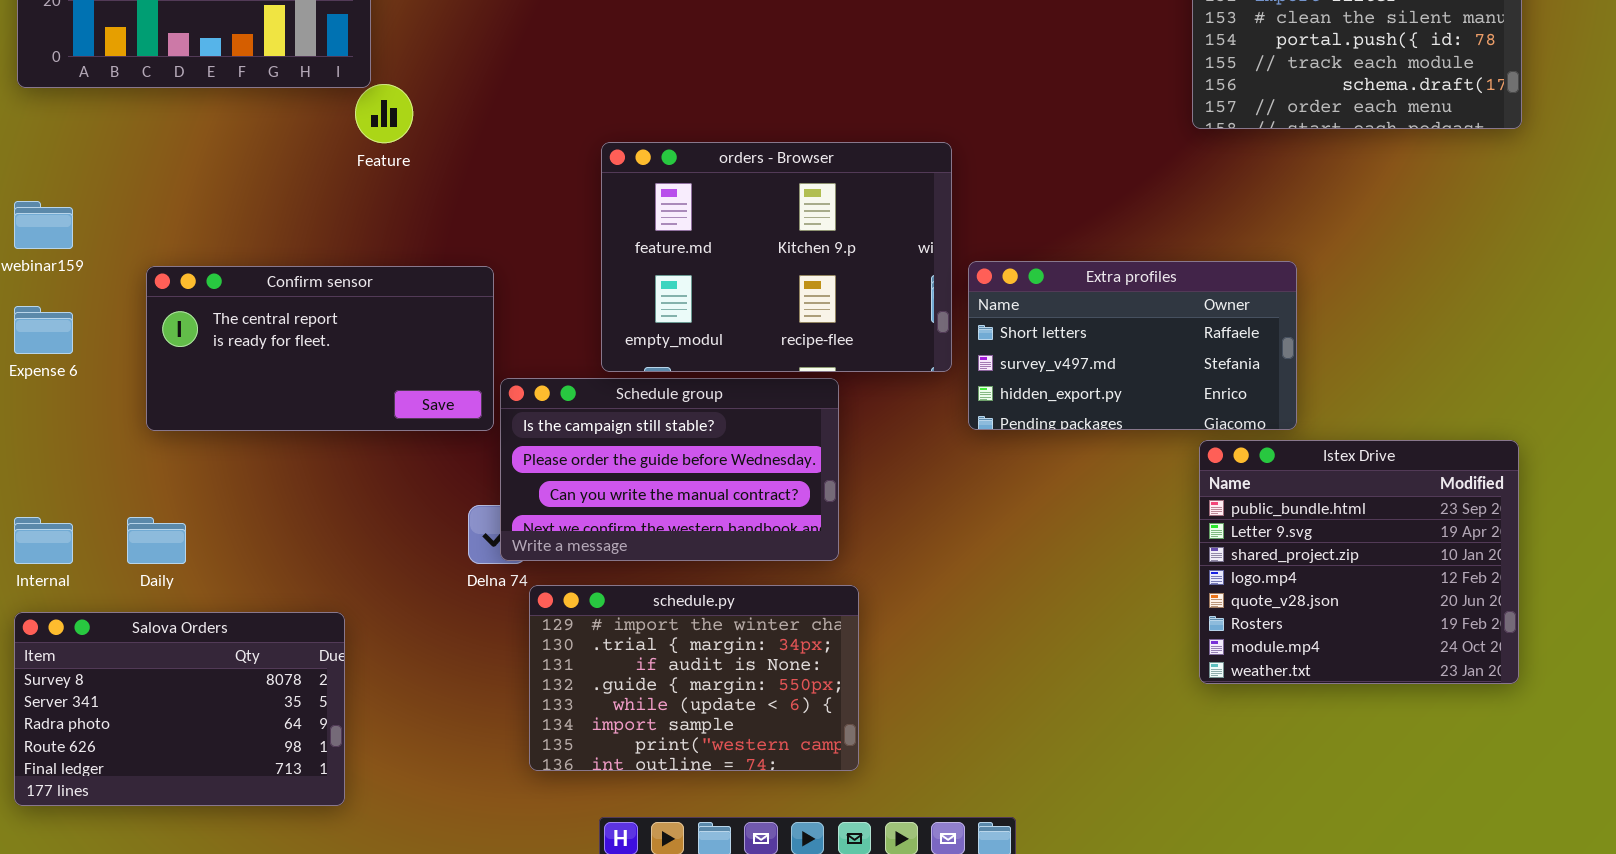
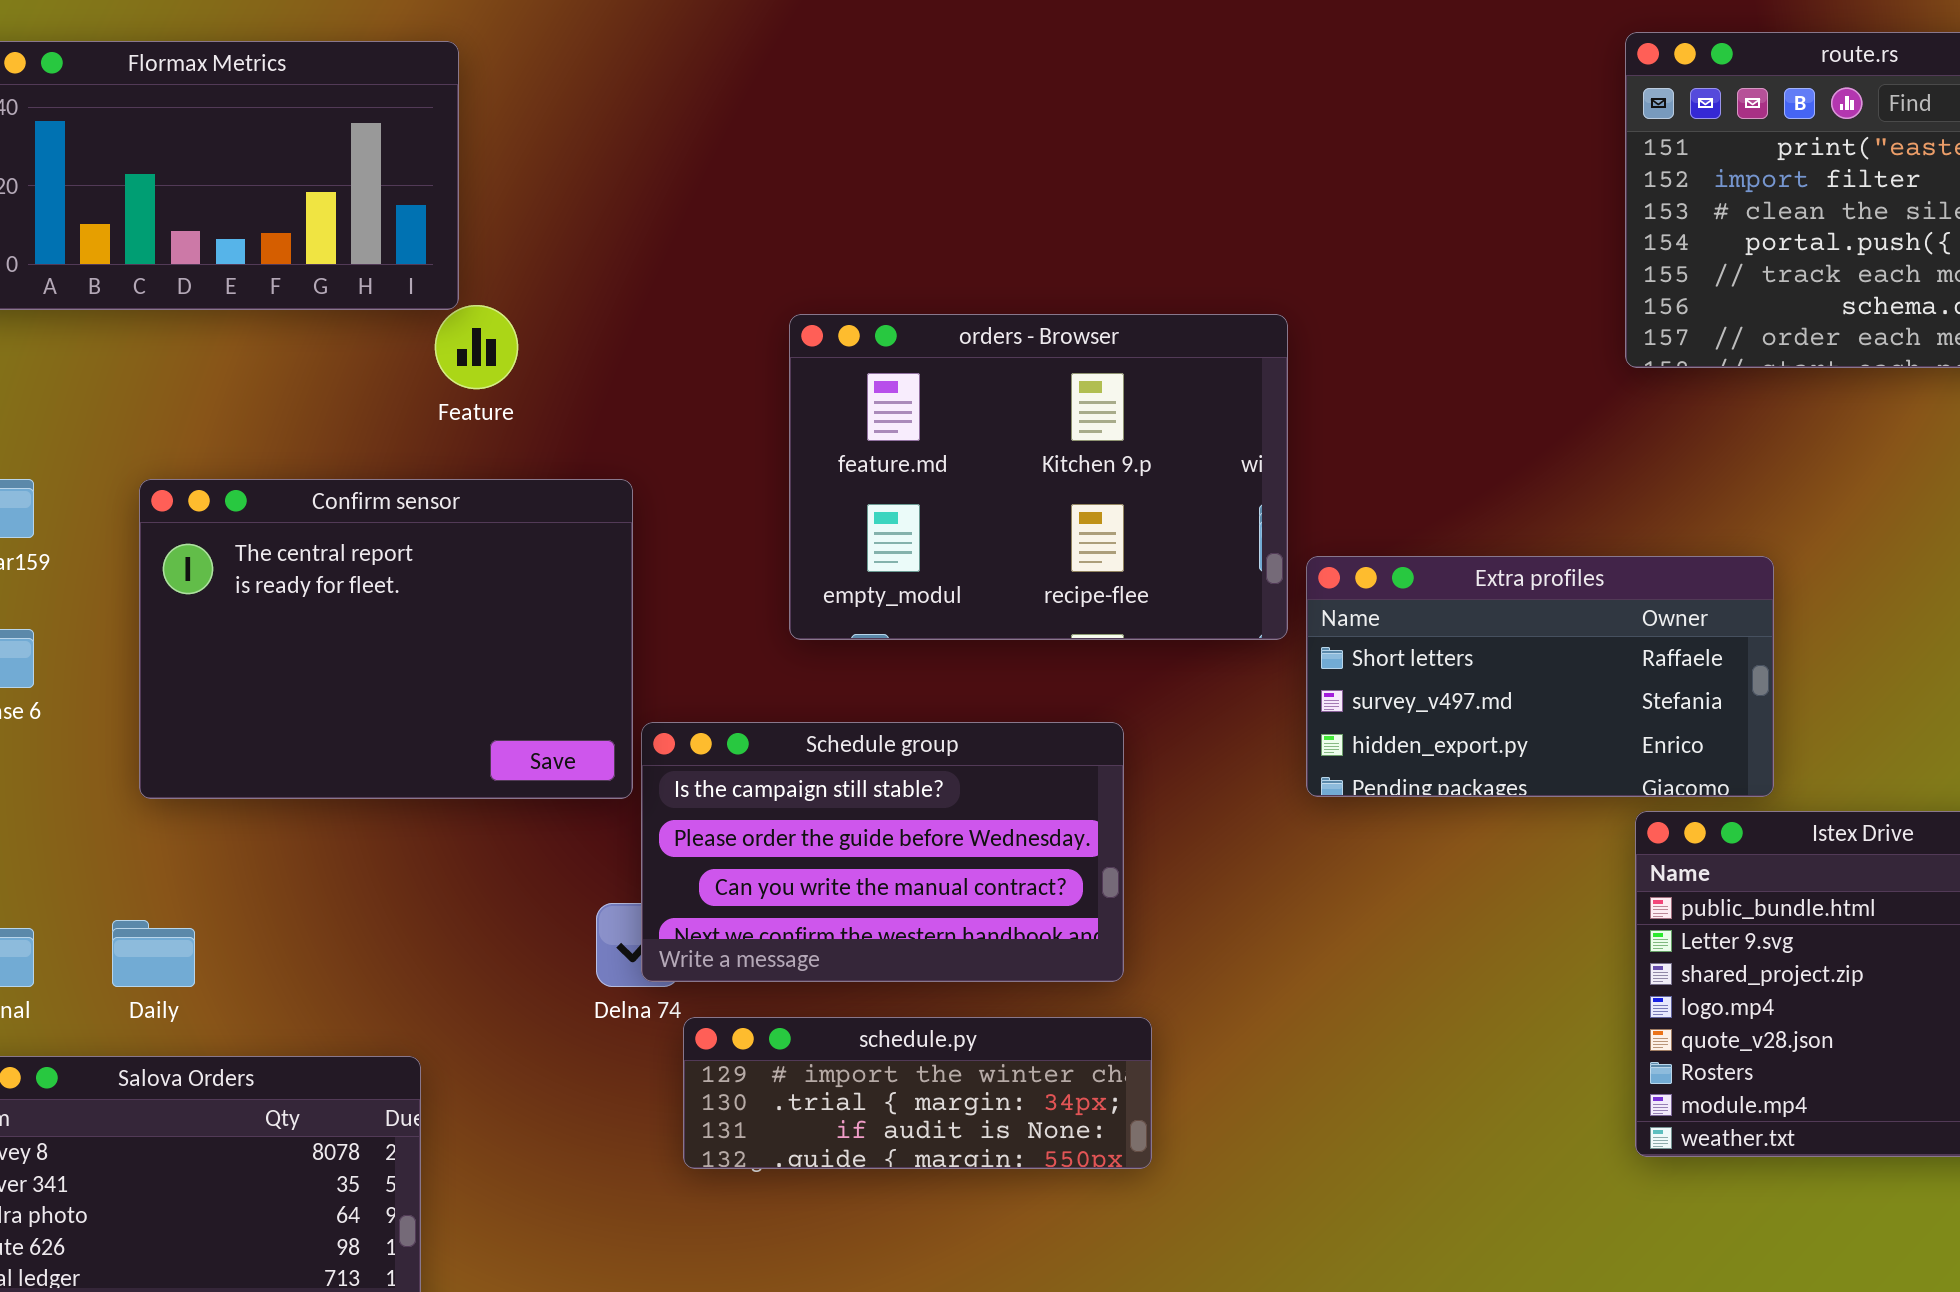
orders - Browser: [601,142,952,372] -> [789,314,1288,640], moved
Confirm sensor: [146,266,494,431] -> [139,479,633,799], resized
schedule.py: [529,585,859,771] -> [683,1017,1152,1169], resized

